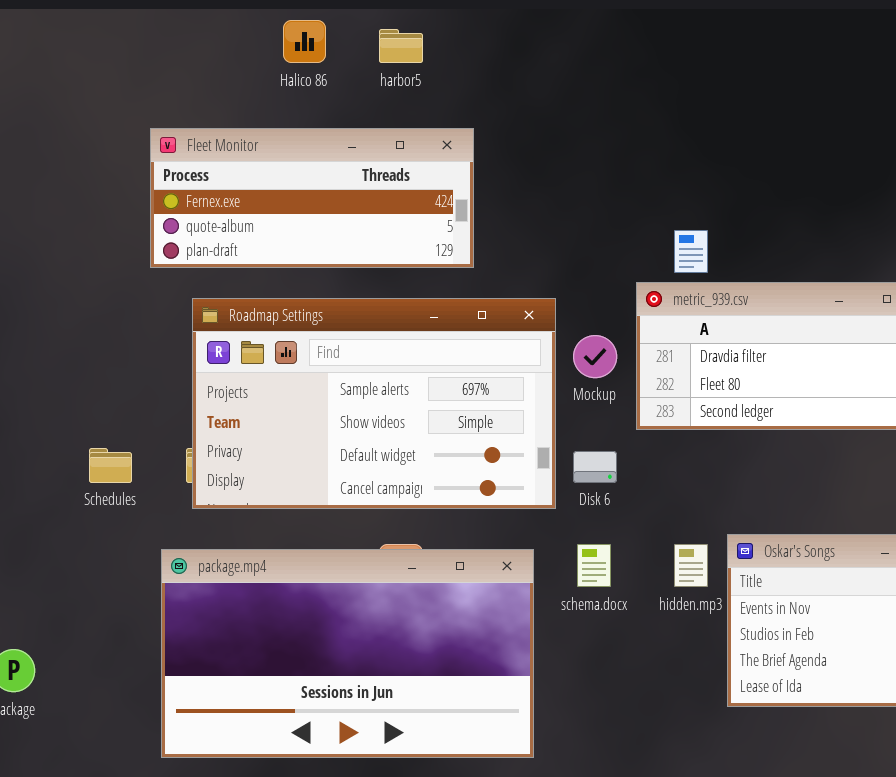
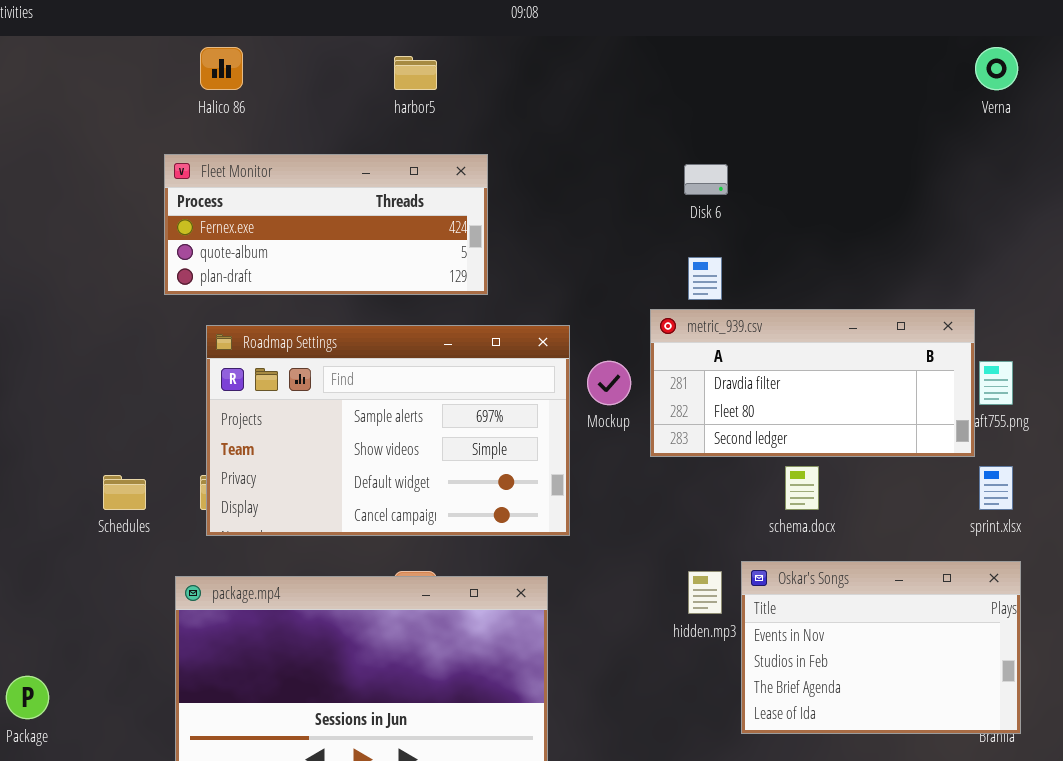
Halico 86: [283,20,326,63] -> [200,47,243,90], moved
Disk 6: [573,451,617,483] -> [684,164,728,195], moved
schema.docx: [577,544,611,587] -> [785,466,819,510], moved

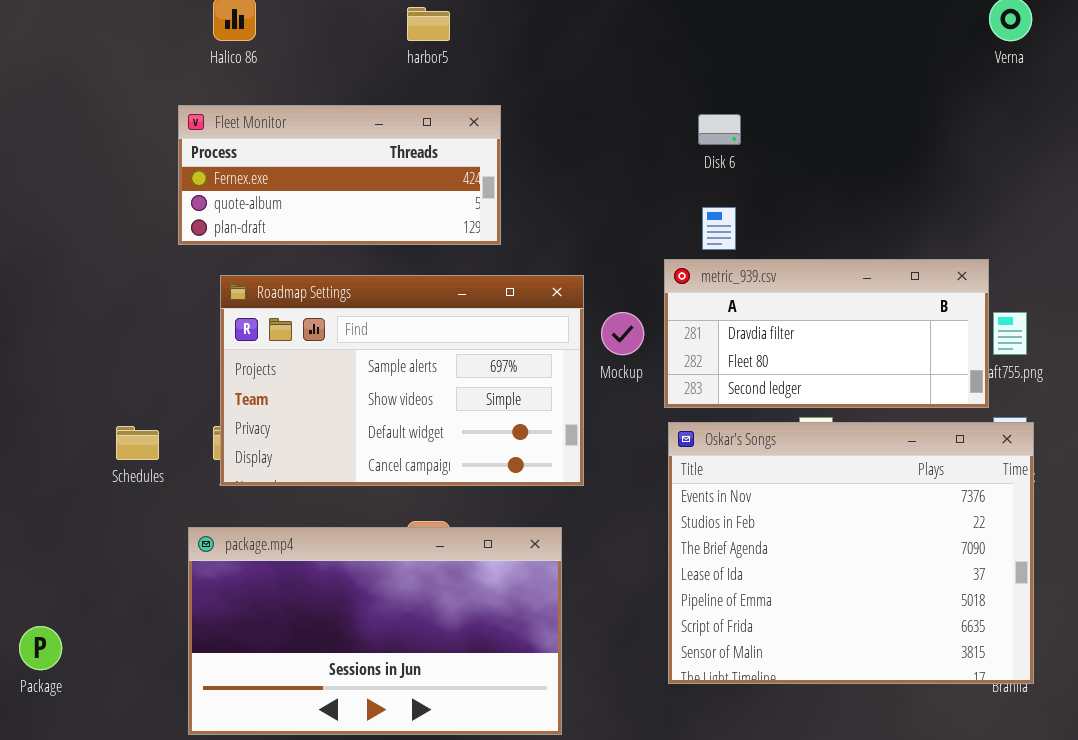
Oskar's Songs: [741,561,1021,734] -> [668,422,1034,684], resized

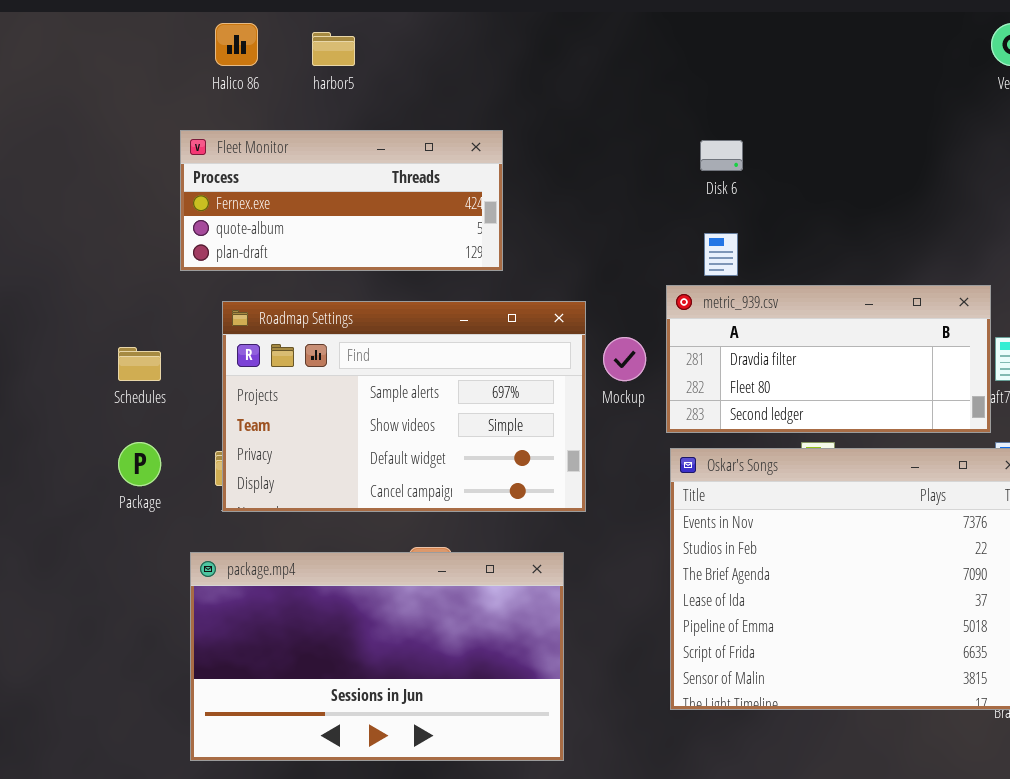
harbor5: [407,7,450,41] -> [312,32,355,66], moved
Schedules: [116,426,159,460] -> [118,347,161,381], moved
Package: [19,626,62,670] -> [118,442,161,486], moved

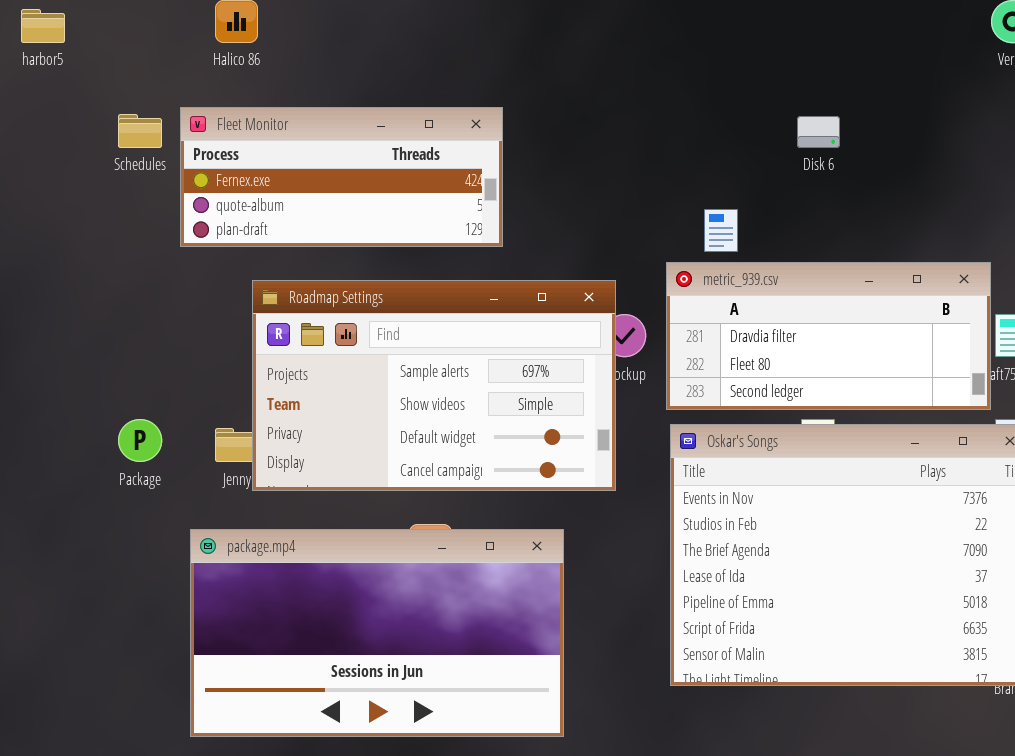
harbor5: [312,32,355,66] -> [21,9,65,43], moved
Disk 6: [700,140,743,171] -> [797,116,840,148], moved
Roadmap Settings: [222,301,586,512] -> [252,280,616,491], moved
Schedules: [118,347,161,381] -> [118,114,162,148], moved

